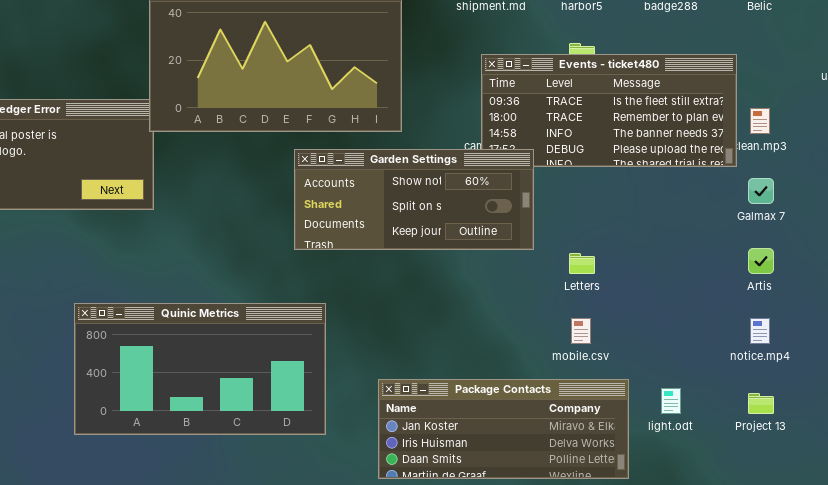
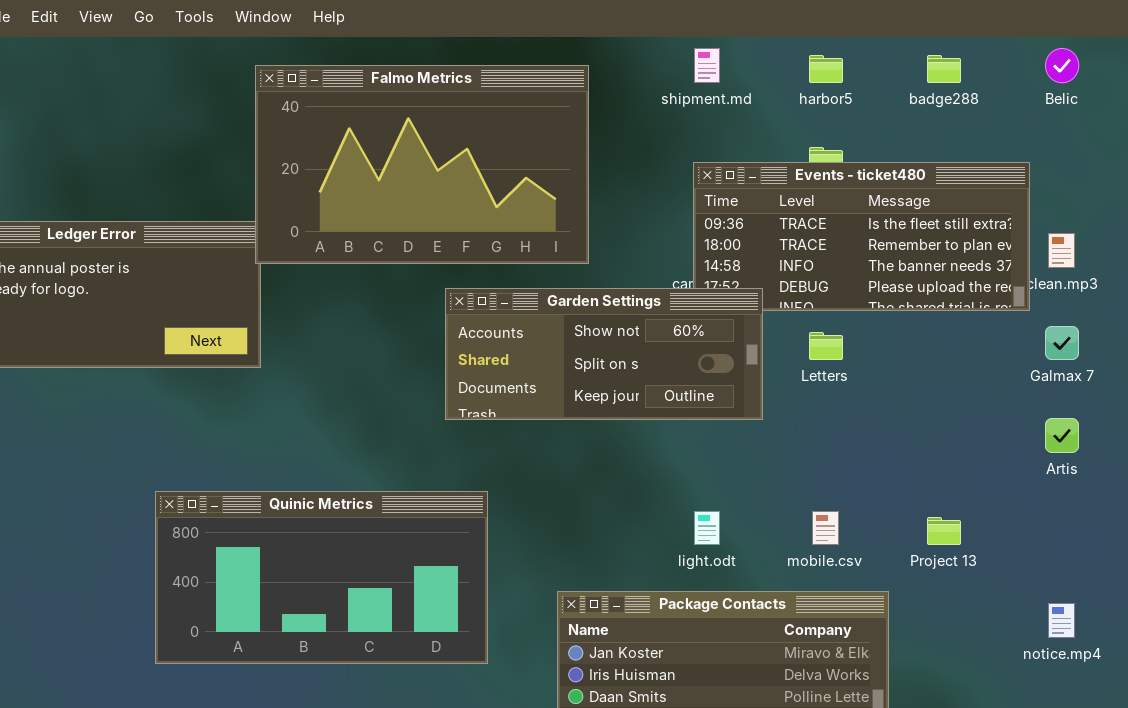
Letters: [569,253,595,274] -> [809,332,843,360], moved
notice.mp4: [750,318,770,344] -> [1048,603,1075,638], moved
light.odt: [661,388,681,414] -> [694,511,720,545], moved
Project 13: [748,393,774,414] -> [927,517,961,545], moved

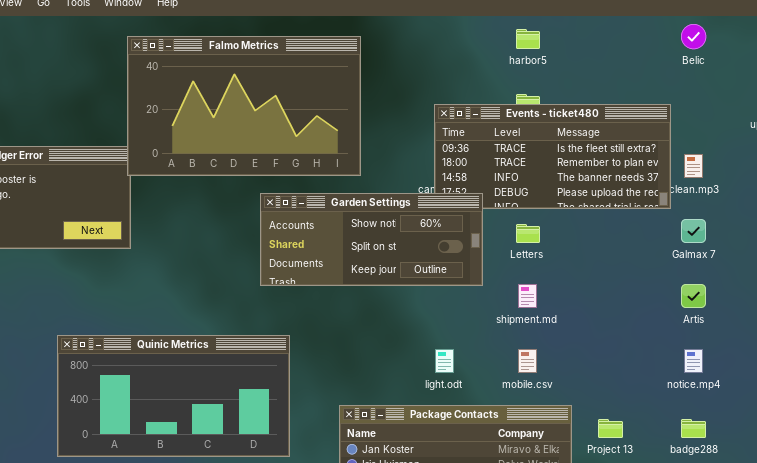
shipment.md: [694,48,720,83] -> [518,284,537,308], moved
badge288: [927,55,961,83] -> [681,419,706,438], moved
Project 13: [927,517,961,545] -> [598,419,623,438], moved
notice.mp4: [1048,603,1075,638] -> [684,349,703,373], moved

